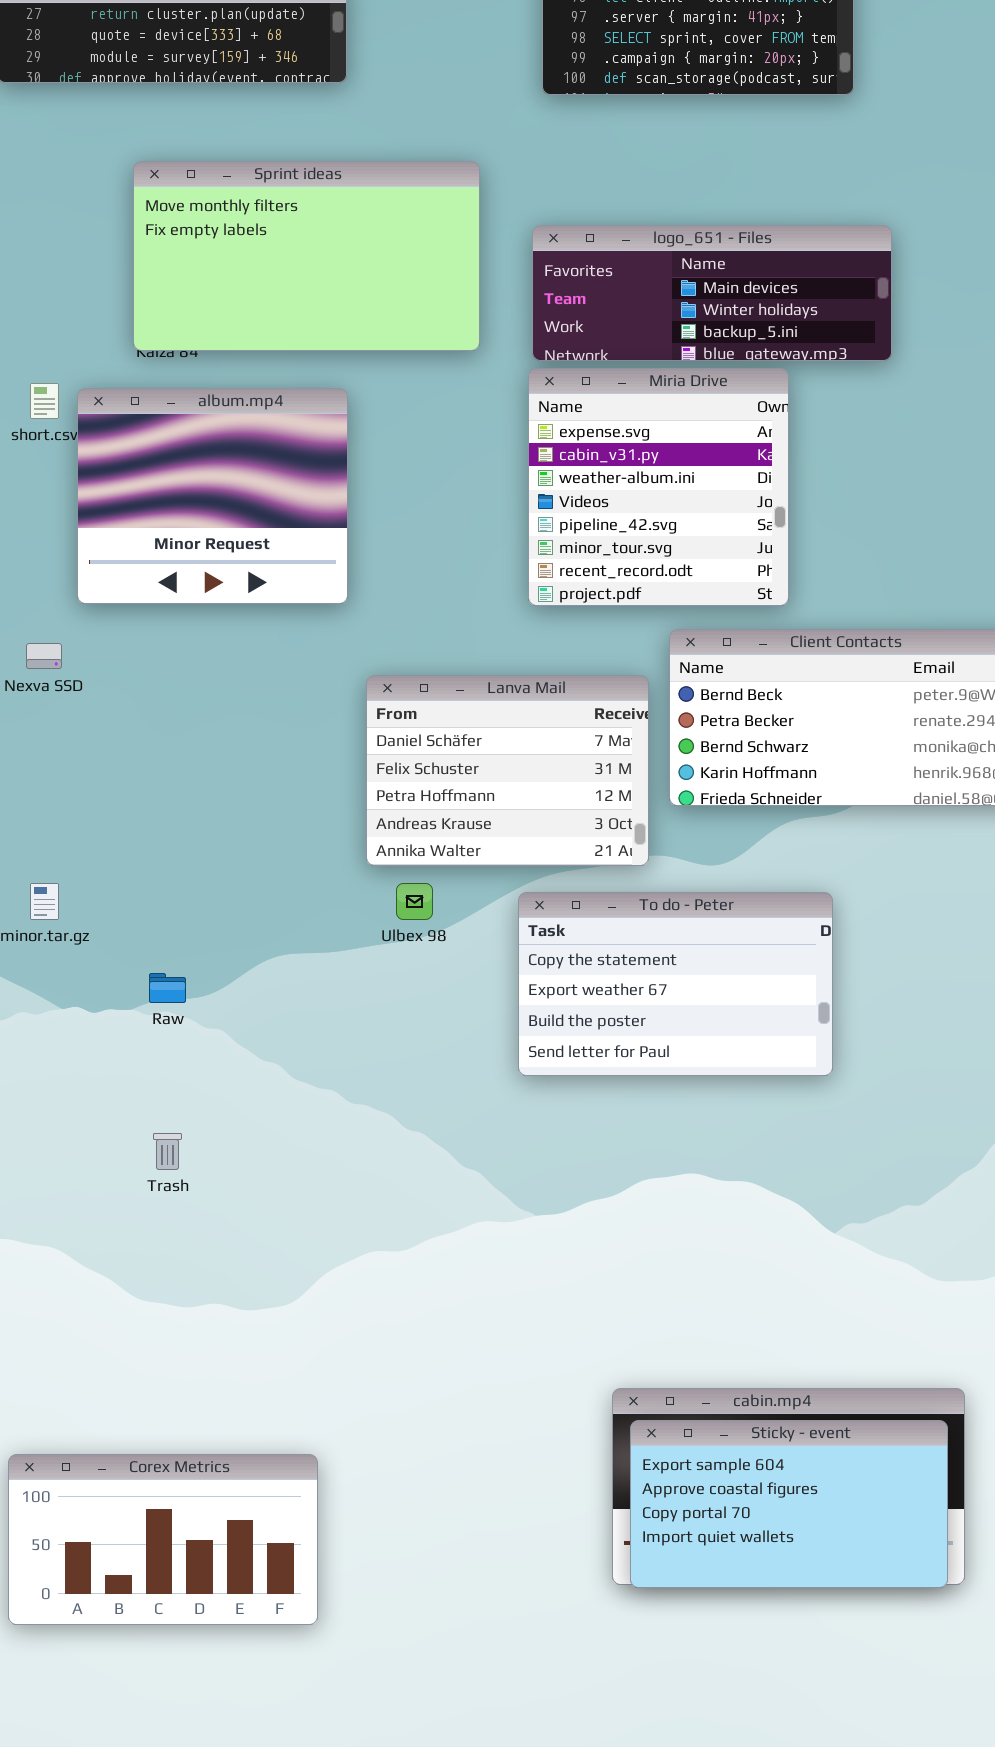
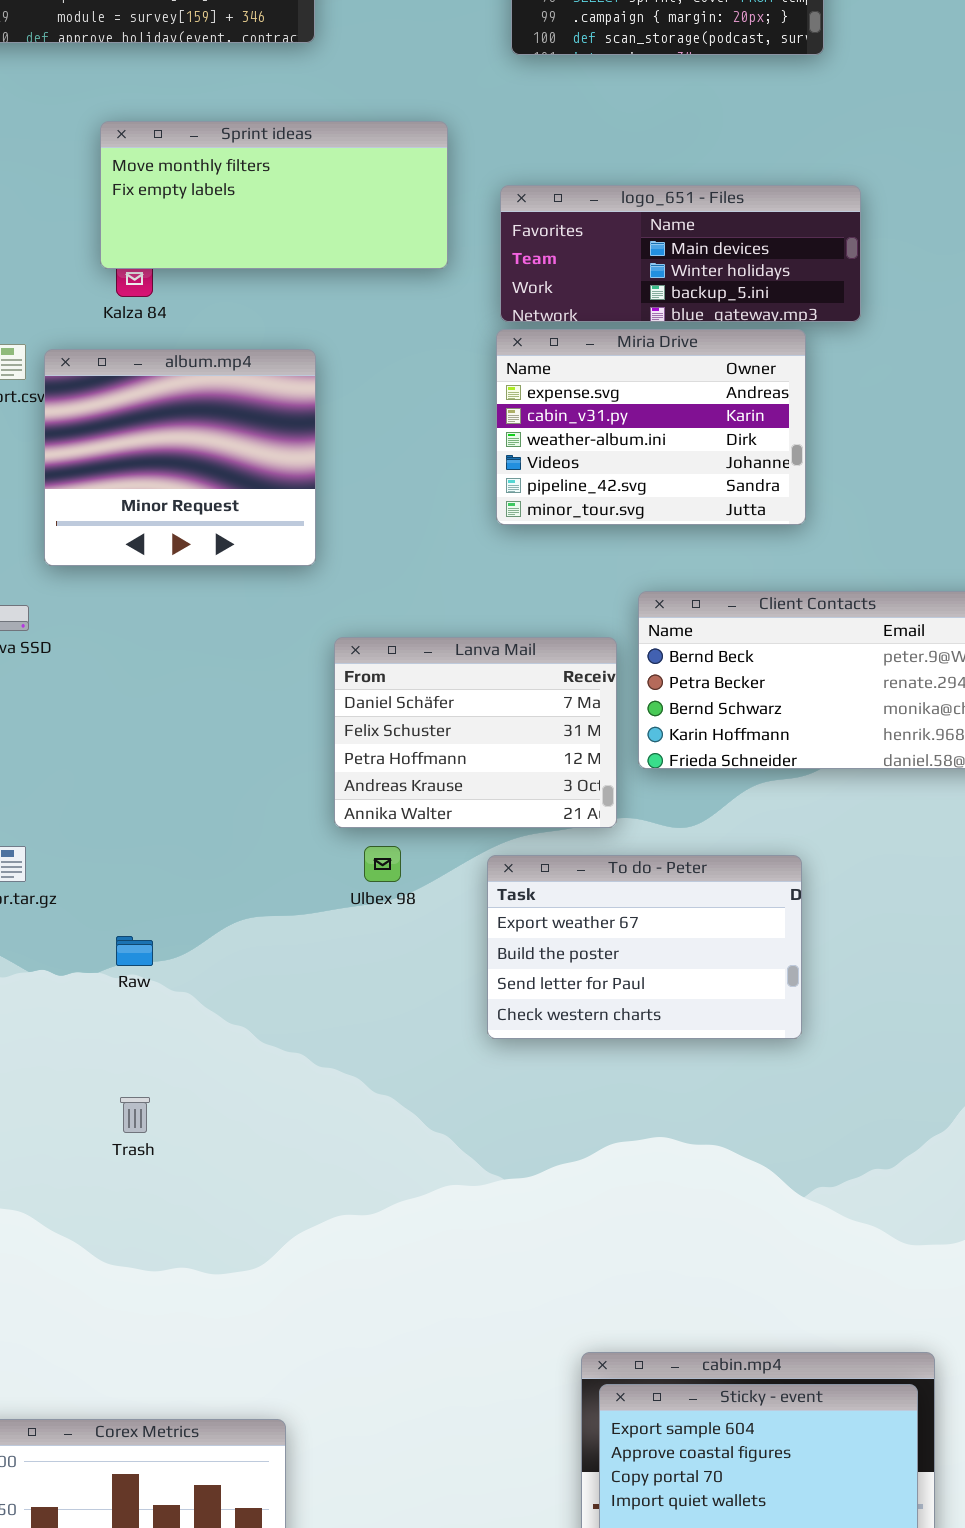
Sprint ideas: [133,161,480,351] -> [100,121,448,269], resized
Miria Drive: [528,368,789,606] -> [496,329,806,525], resized
To do - Peter: [518,892,833,1076] -> [487,855,802,1039], scrolled down 1 row

